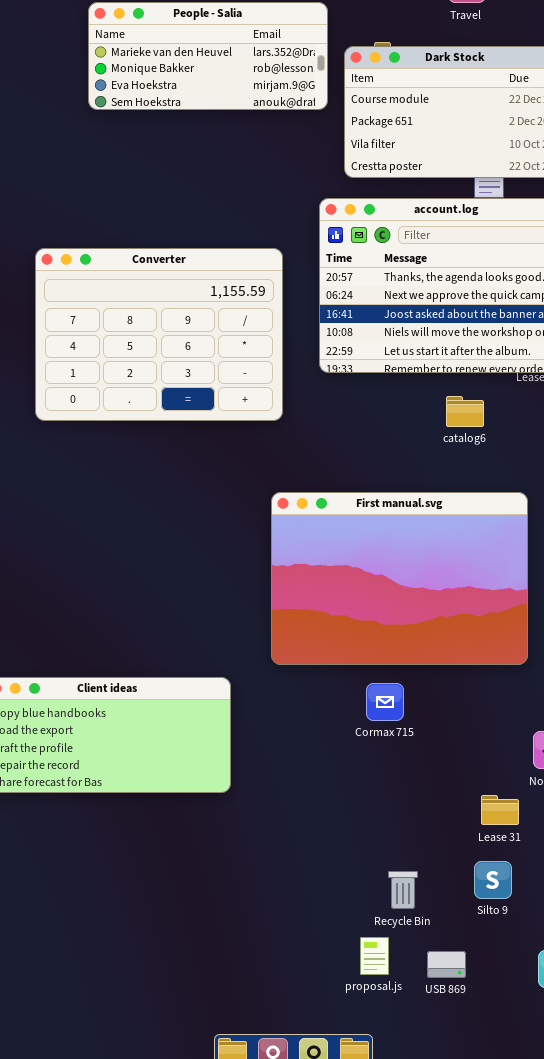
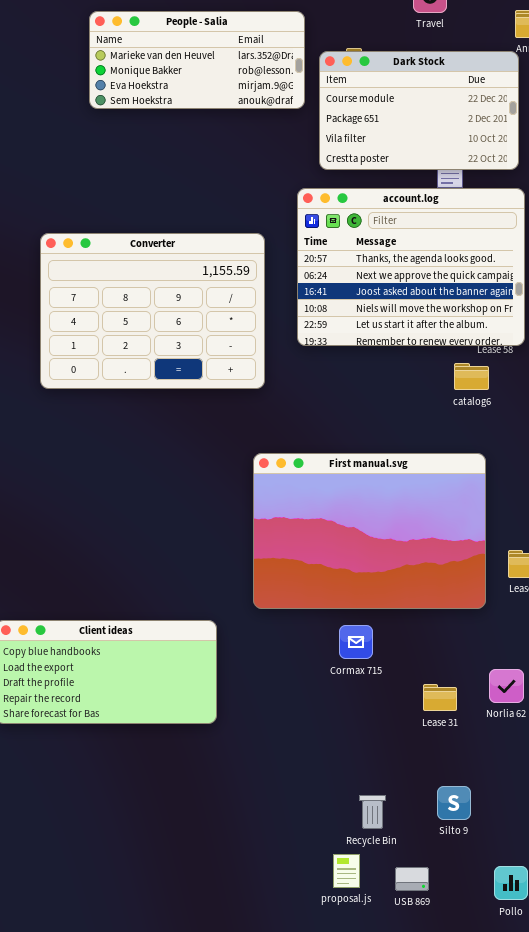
catalog6: [446,396,484,427] -> [454,363,489,390], moved
Lease 31: [481,795,519,825] -> [423,684,457,711], moved

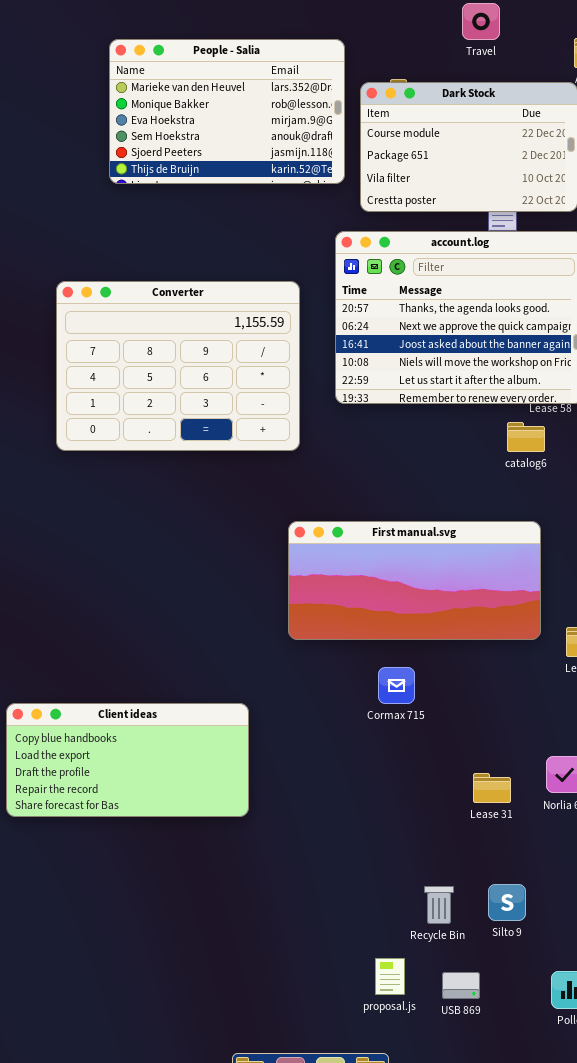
People - Salia: [89,11,305,109] -> [109,39,345,184], resized
First manual.svg: [253,453,486,609] -> [288,521,541,640], resized
Cormax 715: [339,625,373,659] -> [378,667,415,704], moved
Recycle Bin: [359,795,386,829] -> [424,886,454,924], moved

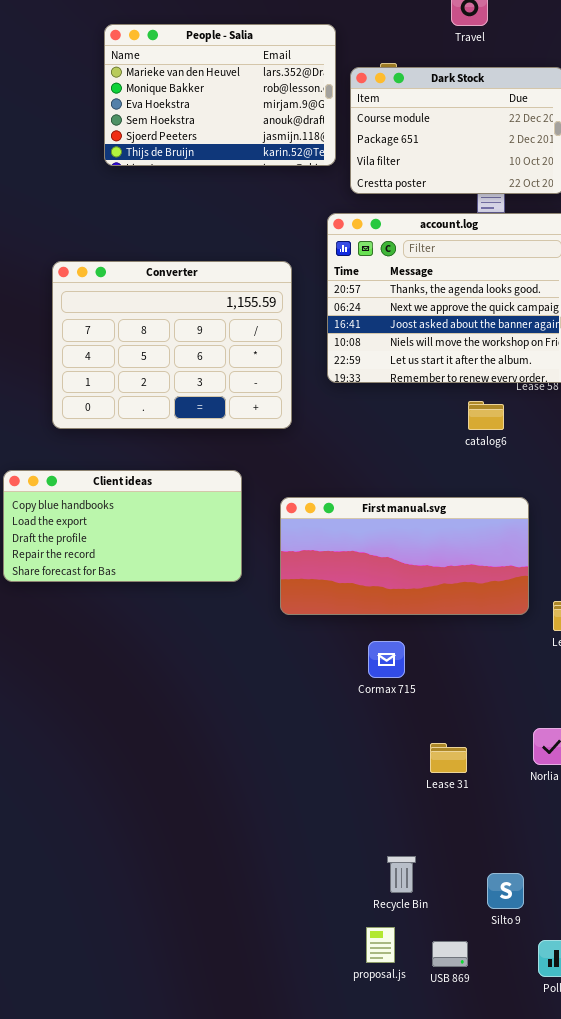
catalog6: [507,422,545,452] -> [468,401,504,430], moved
Client ideas: [6,703,249,817] -> [3,470,242,582], moved
Lease 31: [473,773,511,803] -> [430,743,467,773], moved
Silto 9: [488,884,526,921] -> [487,873,524,909], moved
Recycle Bin: [424,886,454,924] -> [387,856,416,893], moved

